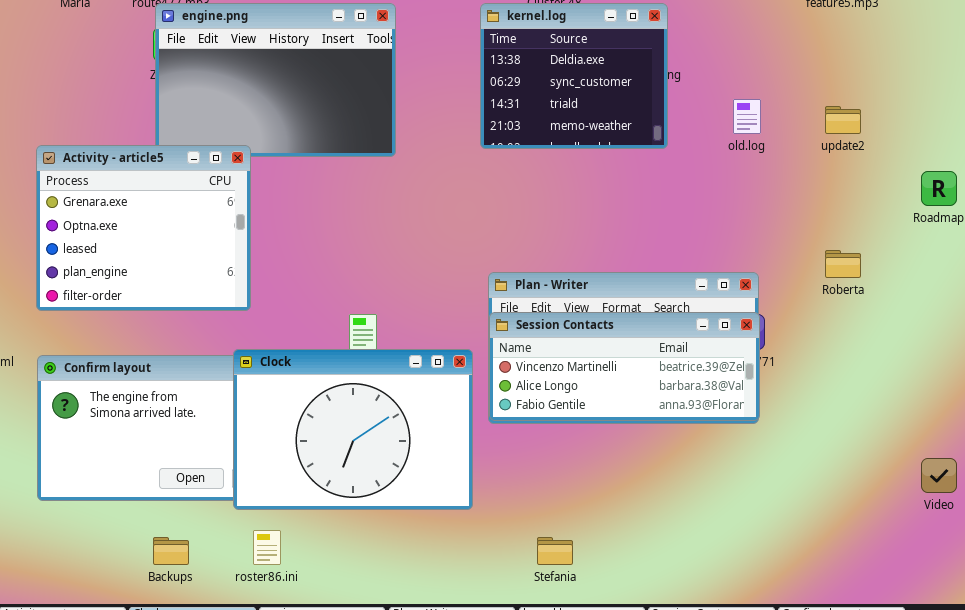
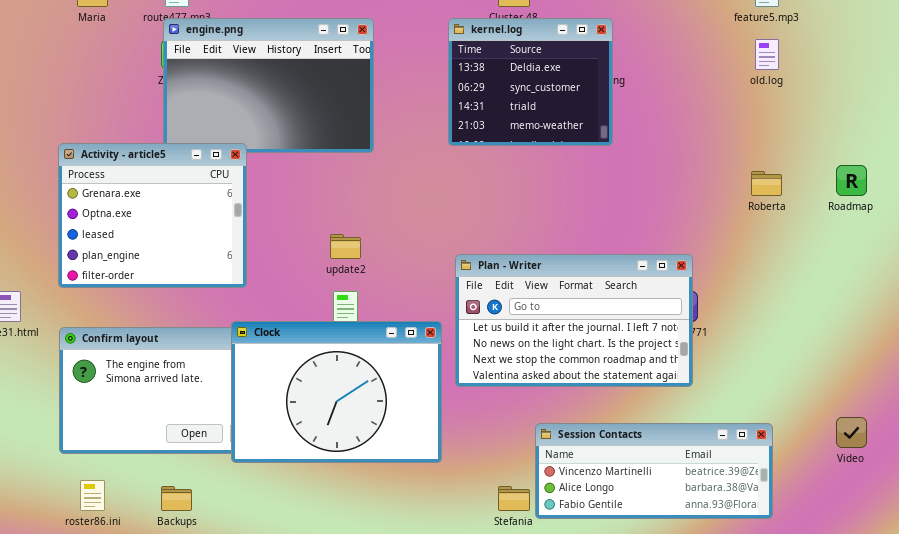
old.log: [733,99,761,134] -> [755,39,779,70], moved
update2: [825,106,861,134] -> [330,234,361,259], moved
Roberta: [825,250,861,278] -> [751,171,782,196], moved
Session Contacts: [489,312,760,421] -> [535,423,773,519], moved
roster86.ini: [253,530,281,565] -> [80,480,105,511], moved

